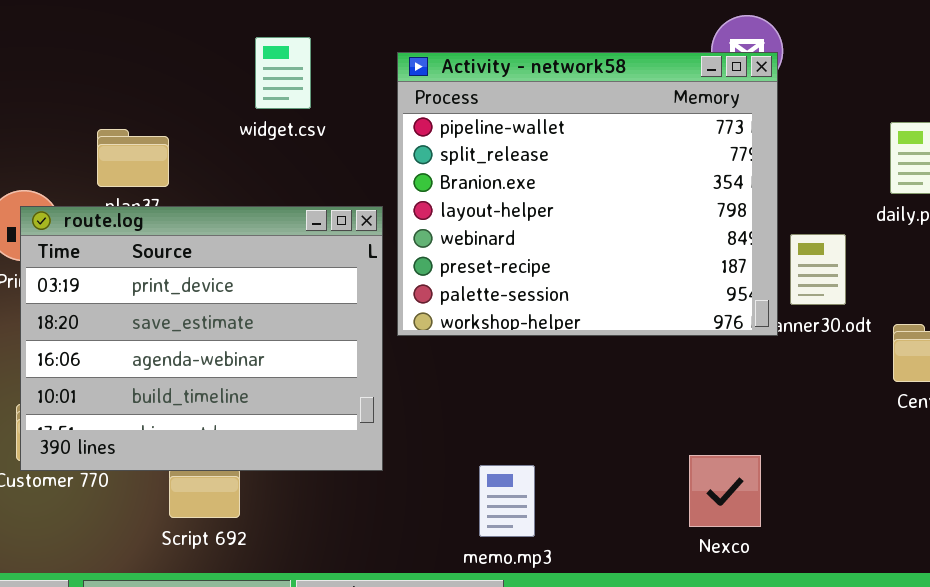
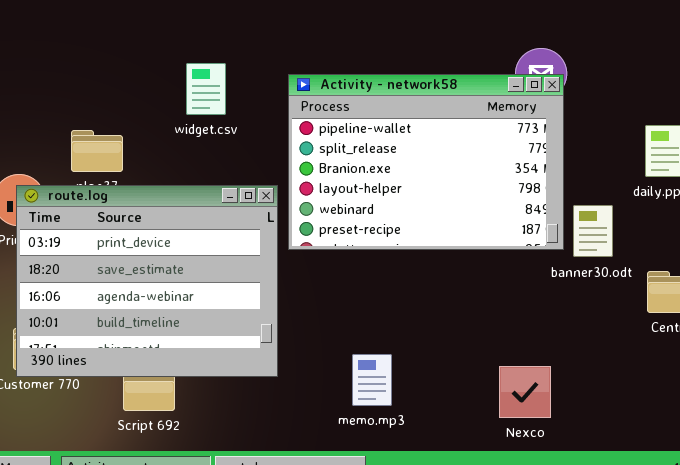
Activity - network58: [397,52,778,336] -> [288,74,564,250], resized
memo.mp3: [479,465,535,537] -> [352,354,392,406], moved

